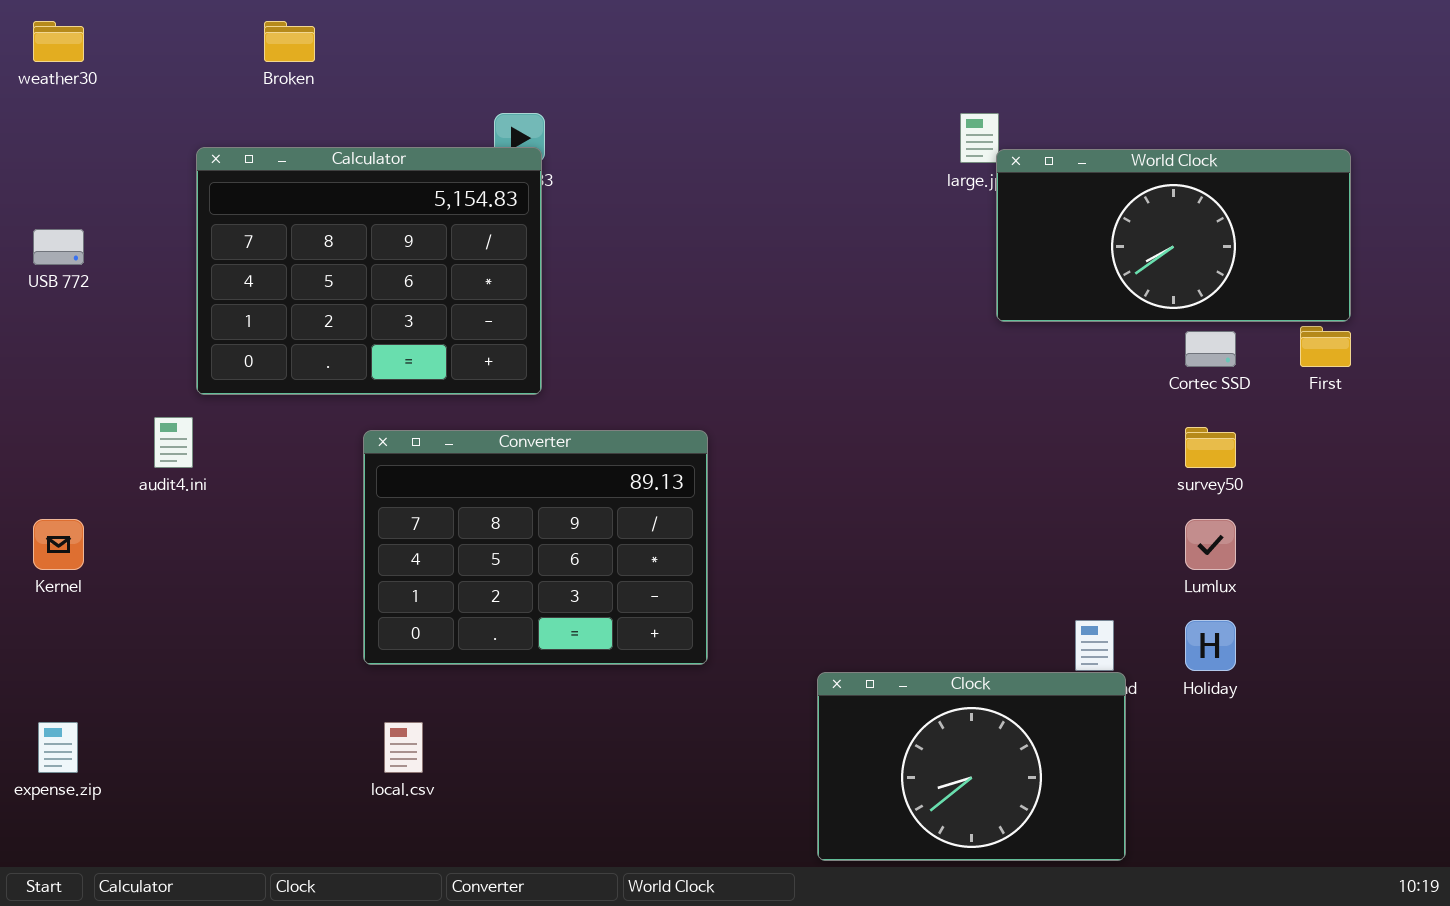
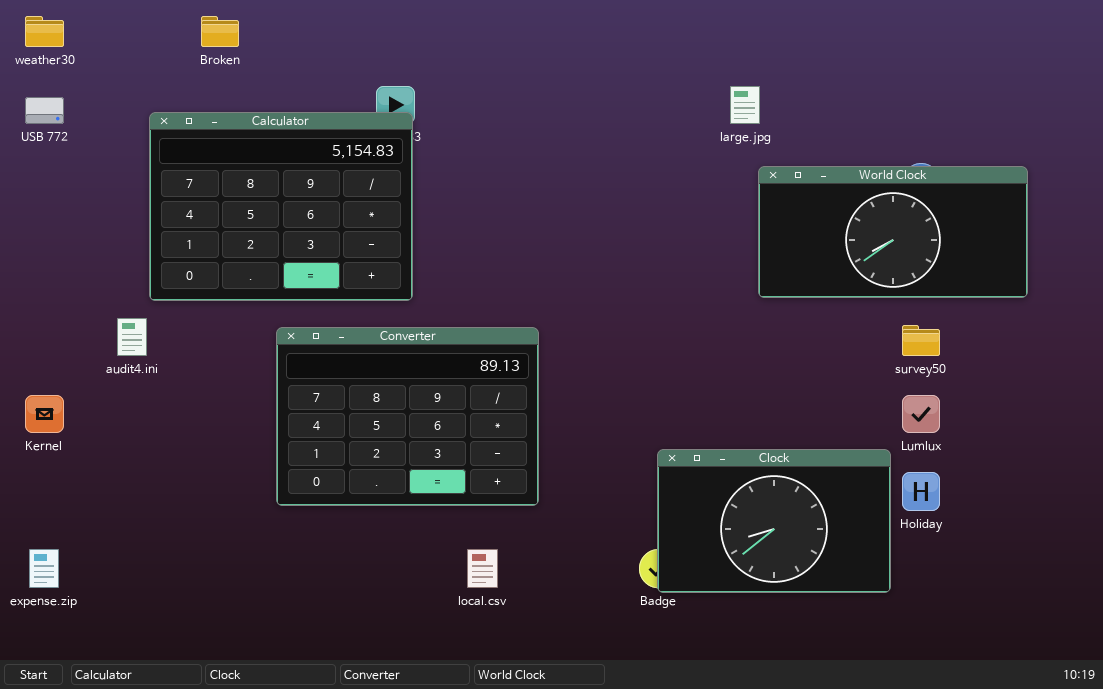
World Clock: [996,149,1351,322] -> [758,166,1028,298], moved
USB 772: [33,229,84,265] -> [25,97,64,124], moved
Clock: [817,672,1126,861] -> [657,449,891,593], moved
local.csv: [384,722,423,773] -> [467,549,498,588], moved

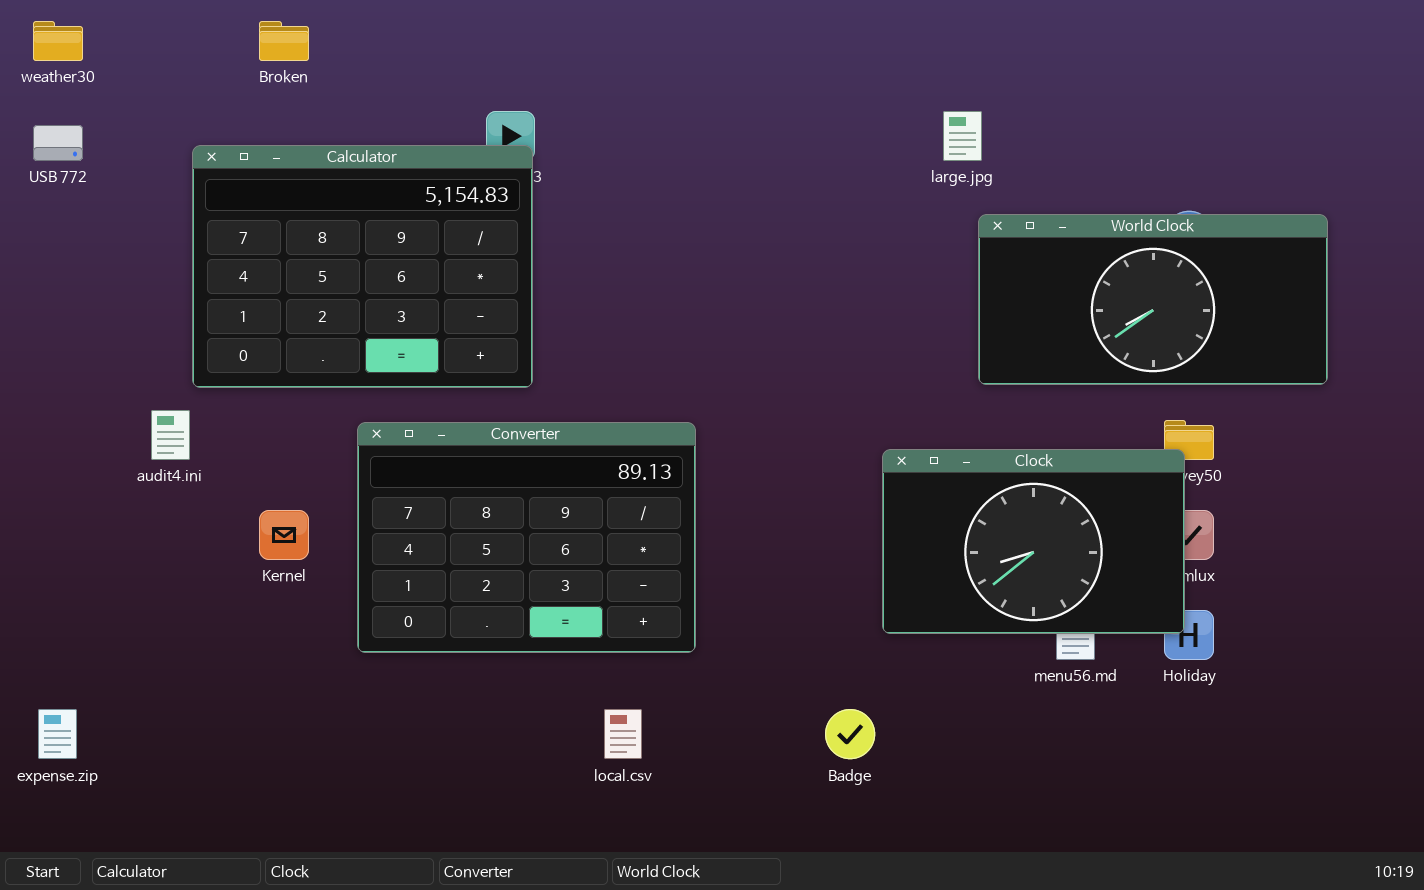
Kernel: [25,395,64,433] -> [259,510,309,560], moved
Clock: [657,449,891,593] -> [882,449,1185,634], moved

